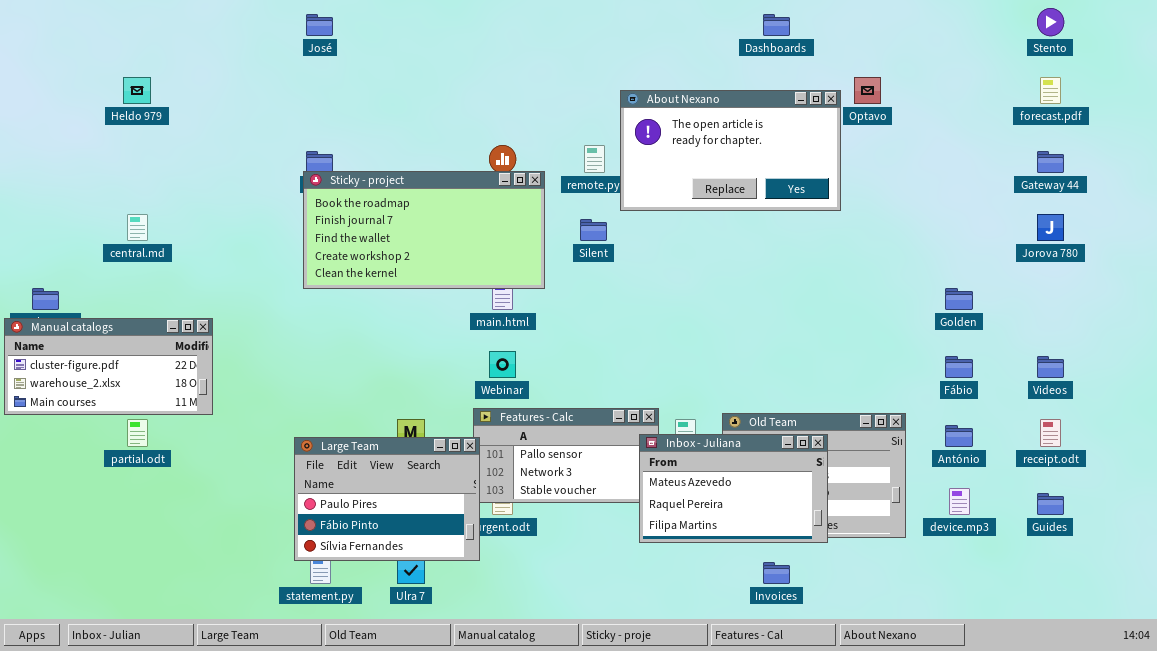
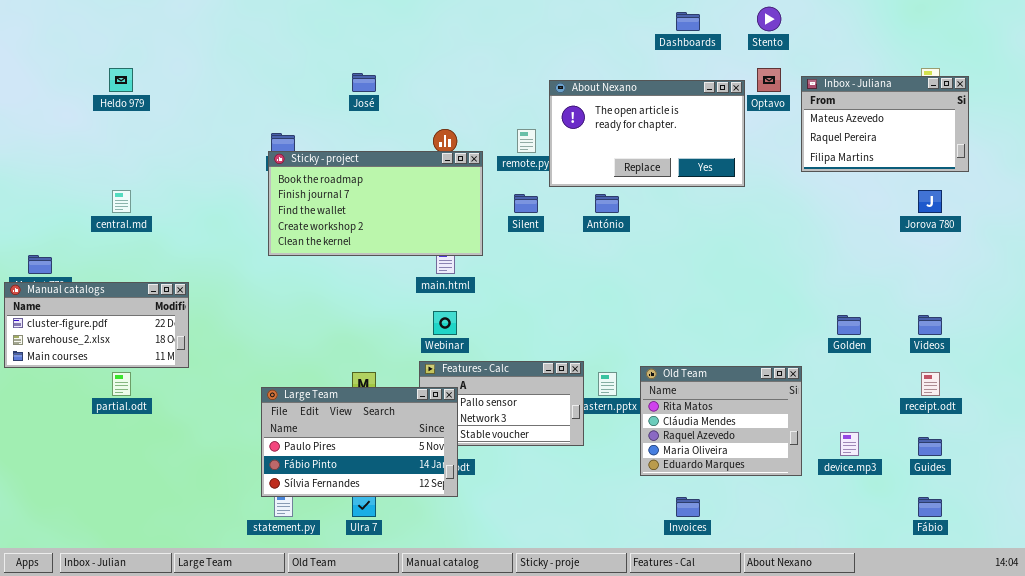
Stento: [1037,8,1064,36] -> [757,7,781,31], moved
José: [306,14,333,36] -> [352,73,376,92], moved
Golden: [945,288,973,310] -> [837,315,861,335], moved
Fábio: [945,356,973,378] -> [918,497,942,517], moved
António: [945,425,973,447] -> [595,194,619,213], moved
Inbox - Juliana: [639,434,828,543] -> [801,76,969,172], moved
Large Team: [294,437,480,561] -> [261,387,458,497], resized

